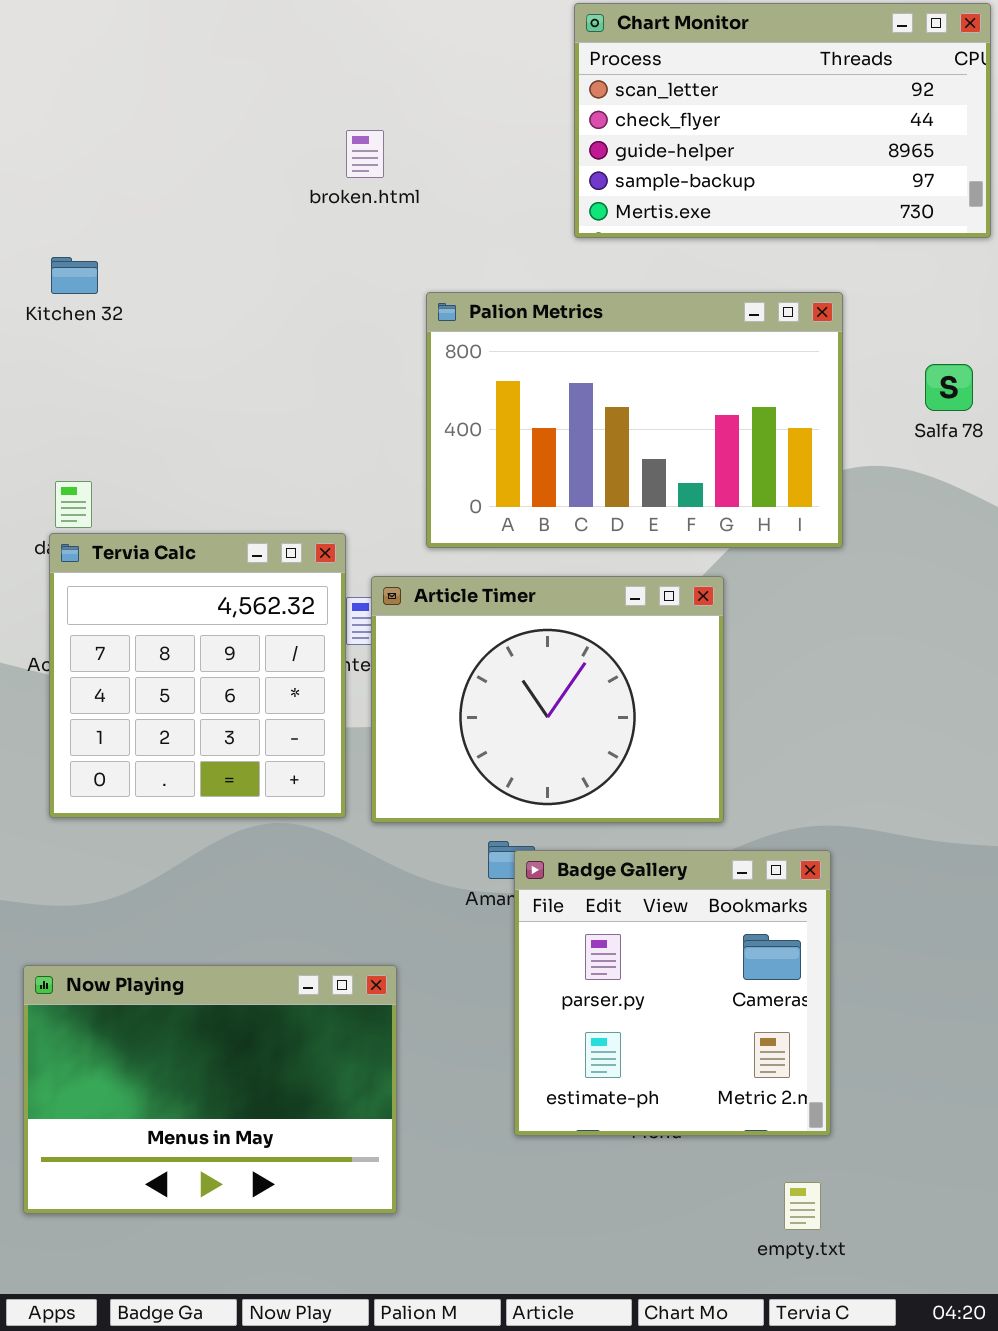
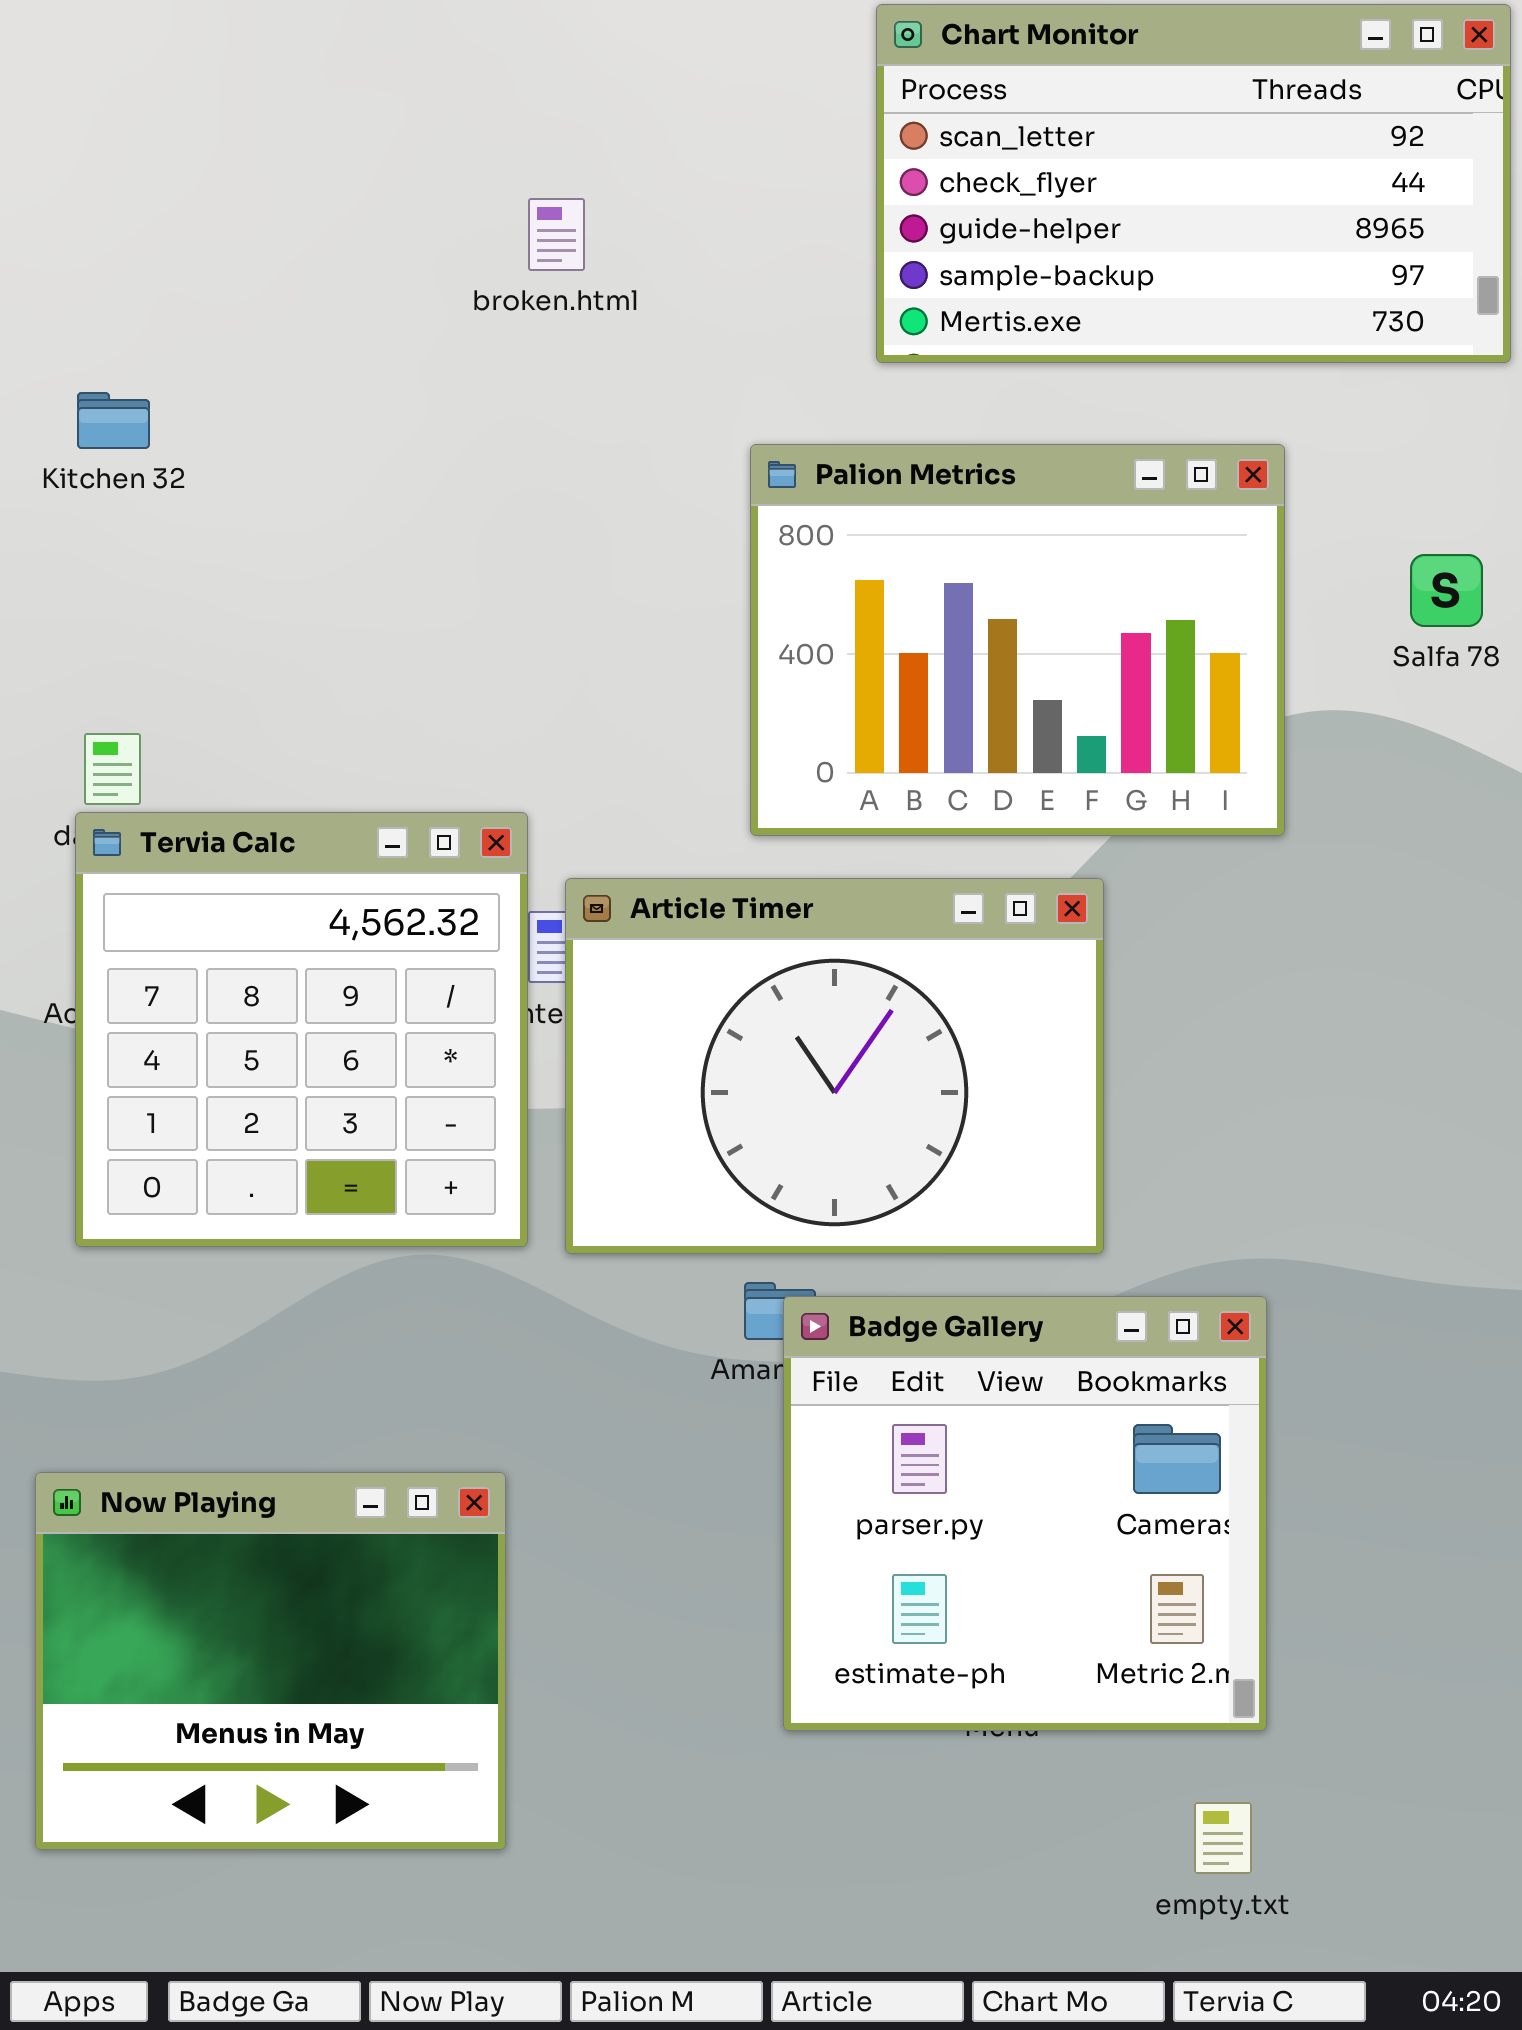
Palion Metrics: [426,292,843,548] -> [750,444,1285,836], resized
Now Playing: [23,965,397,1214] -> [35,1472,506,1850], resized

